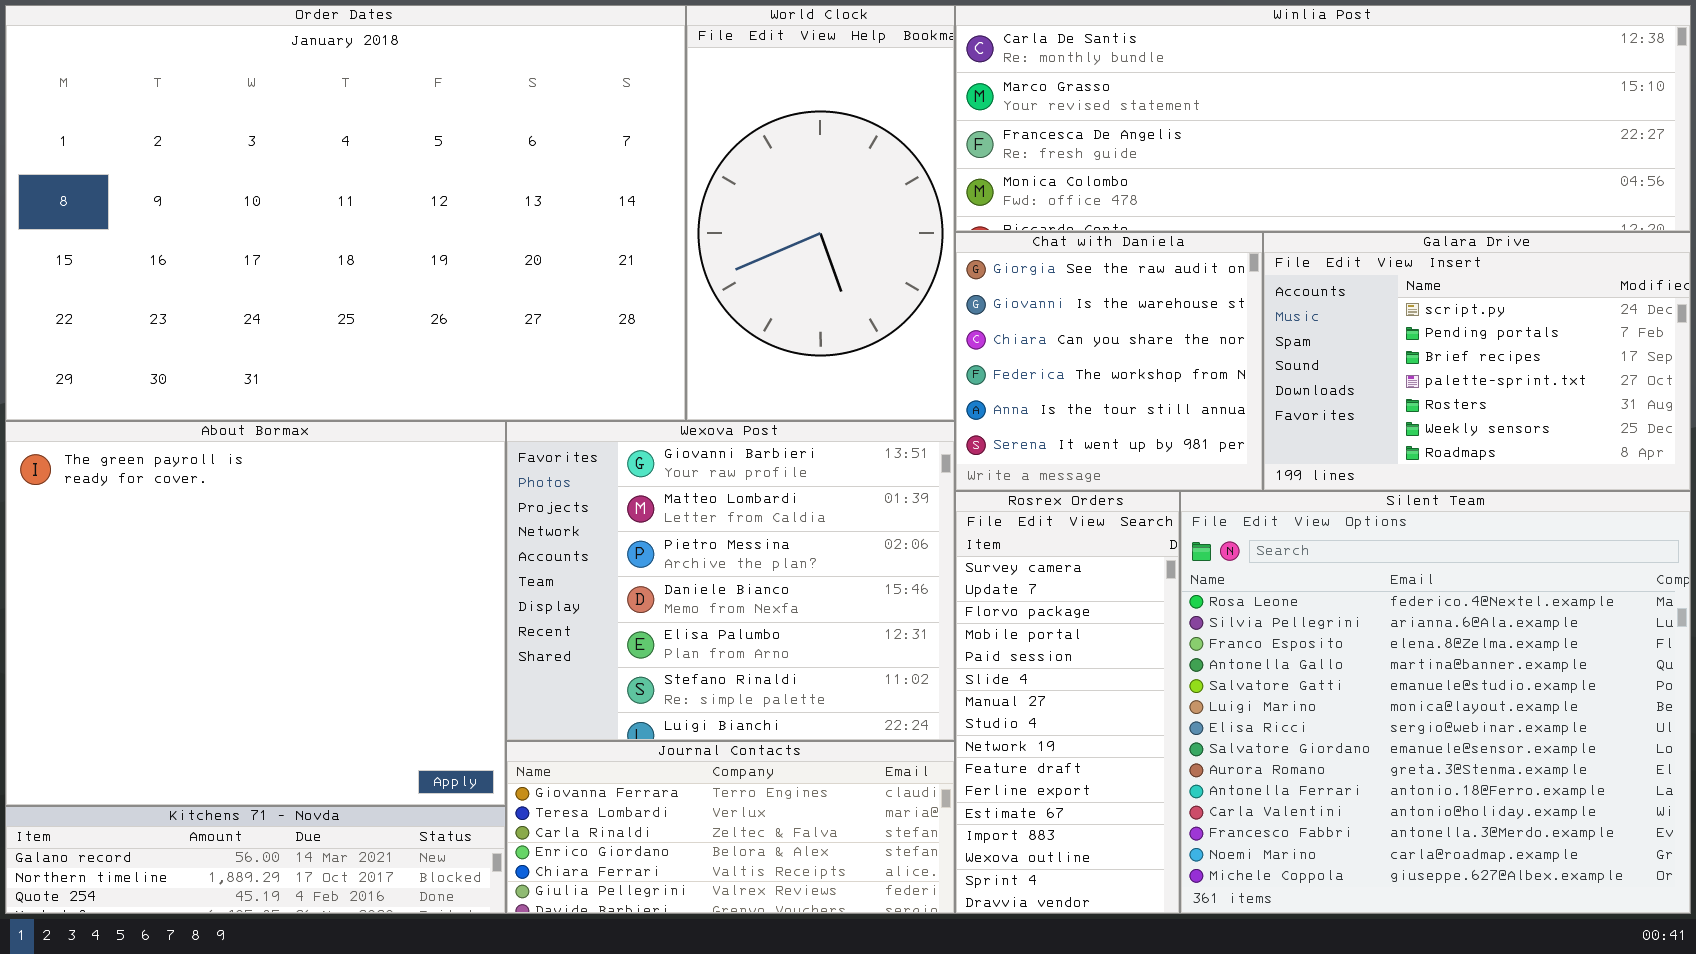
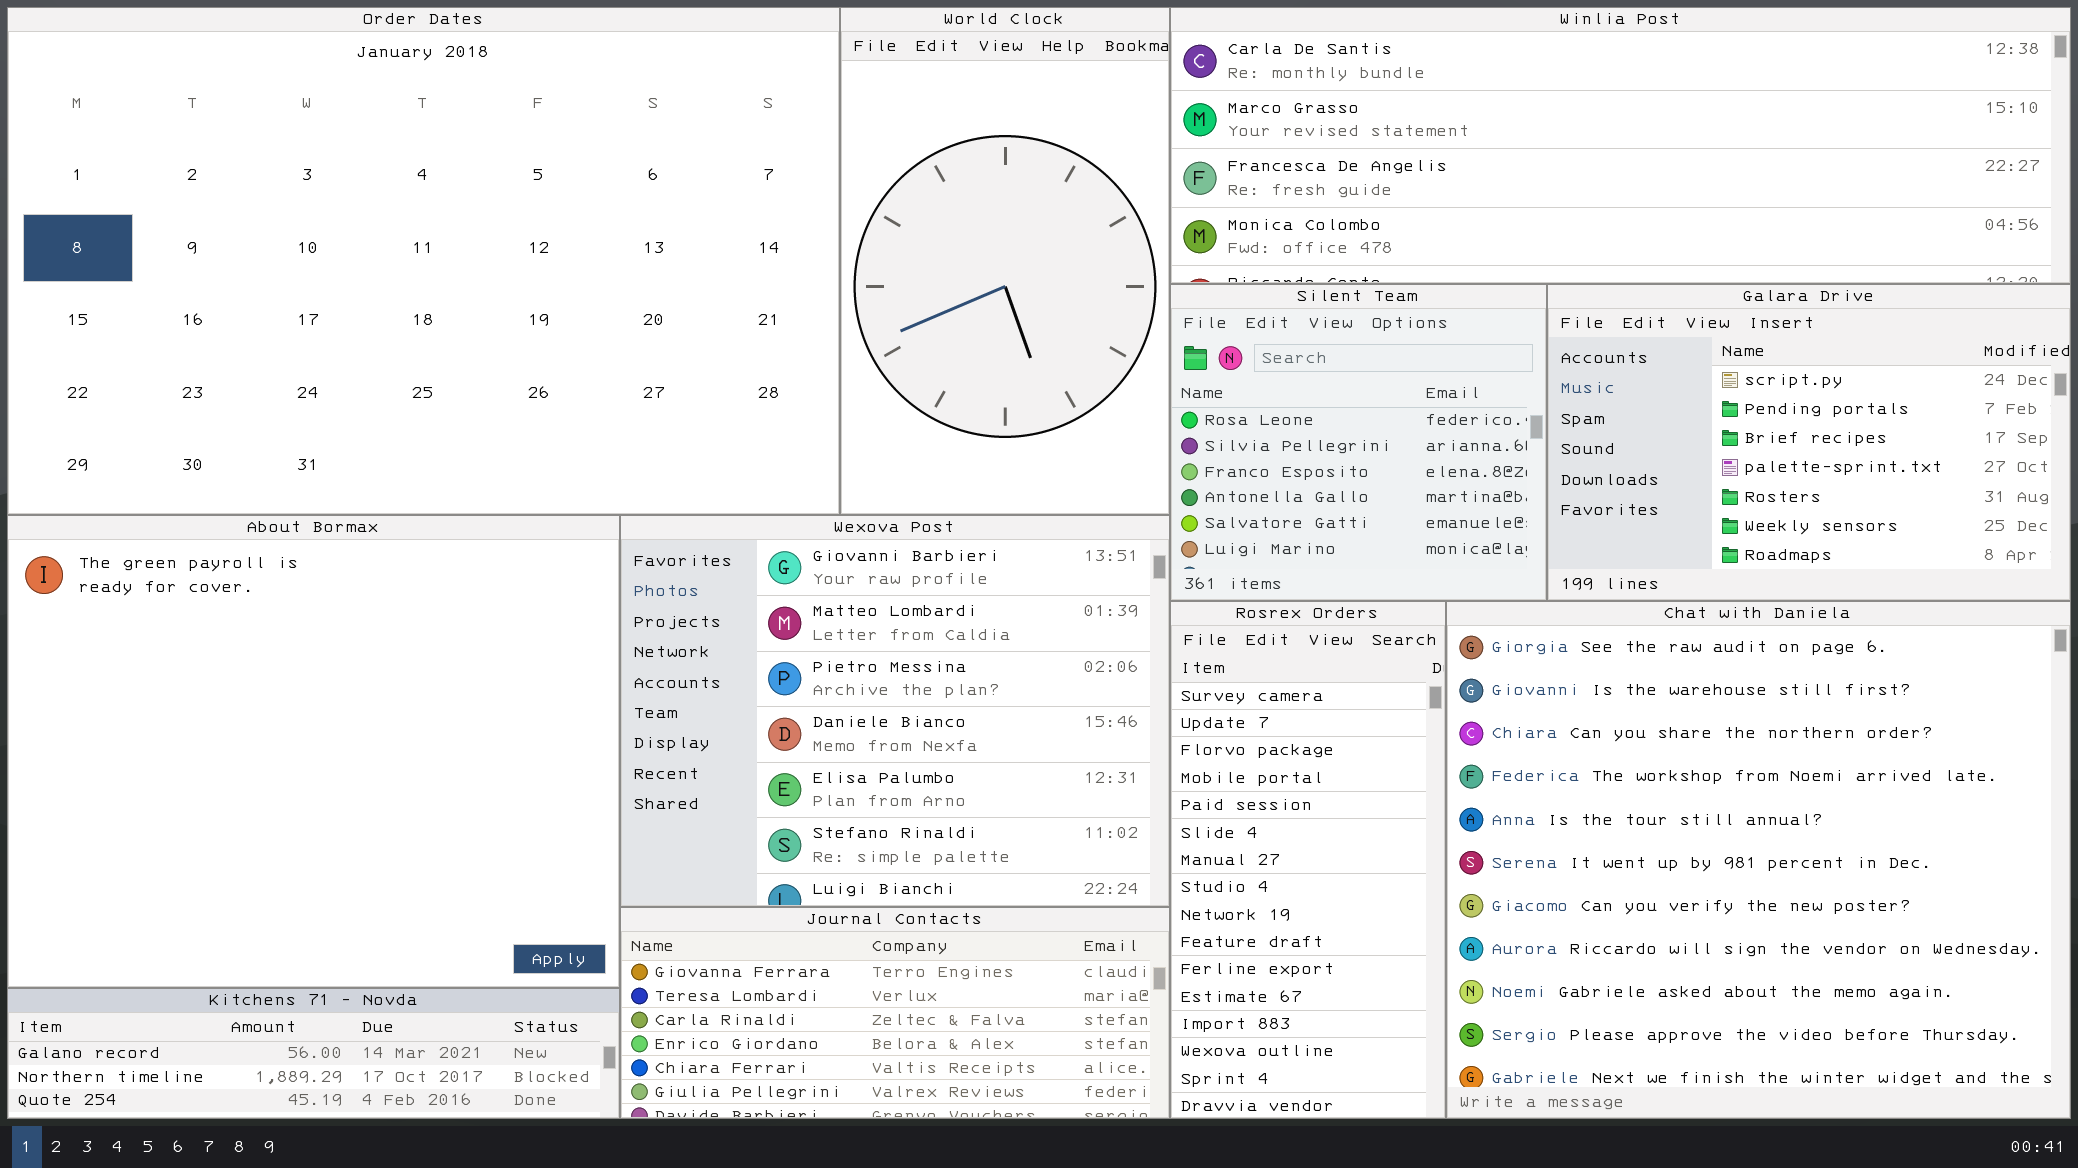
Chat with Daniela: [955,232,1263,491] -> [1446,601,2071,1119], moved, resized
Silent Team: [1180,491,1691,914] -> [1170,284,1547,601], moved, resized

